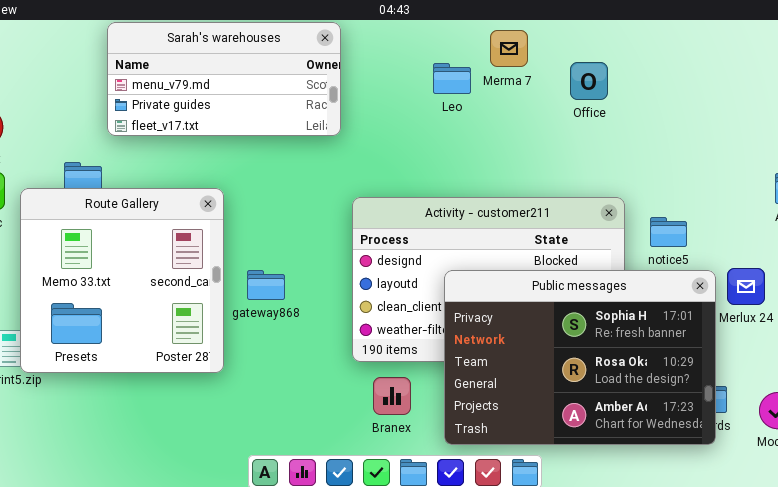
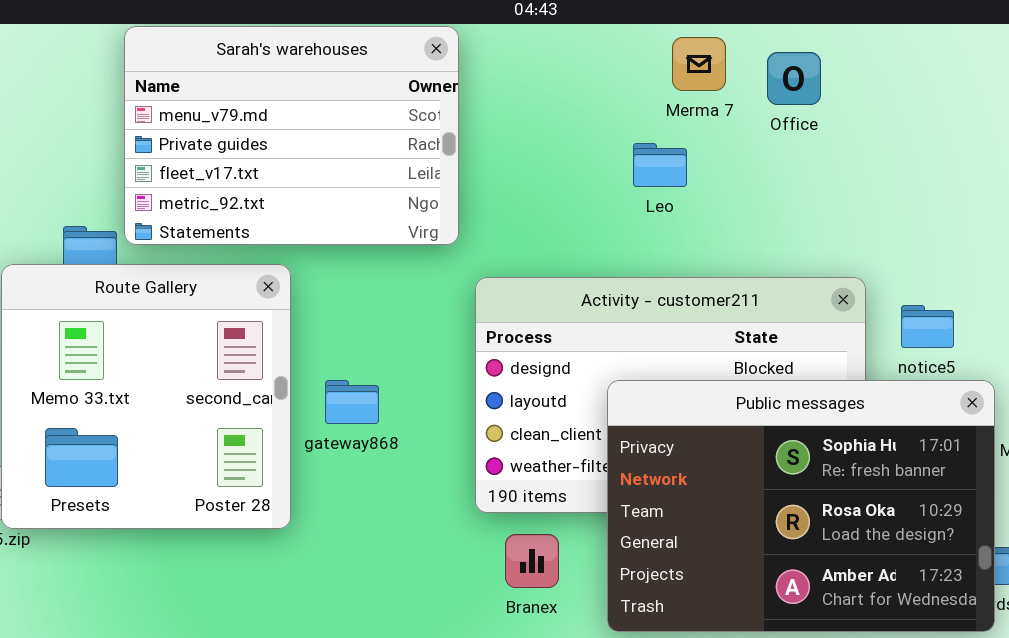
Sarah's warehouses: [107,22,341,136] -> [124,26,459,245], resized
Office: [570,62,608,100] -> [767,52,821,105], moved
Leo: [433,63,471,94] -> [633,143,687,187], moved

